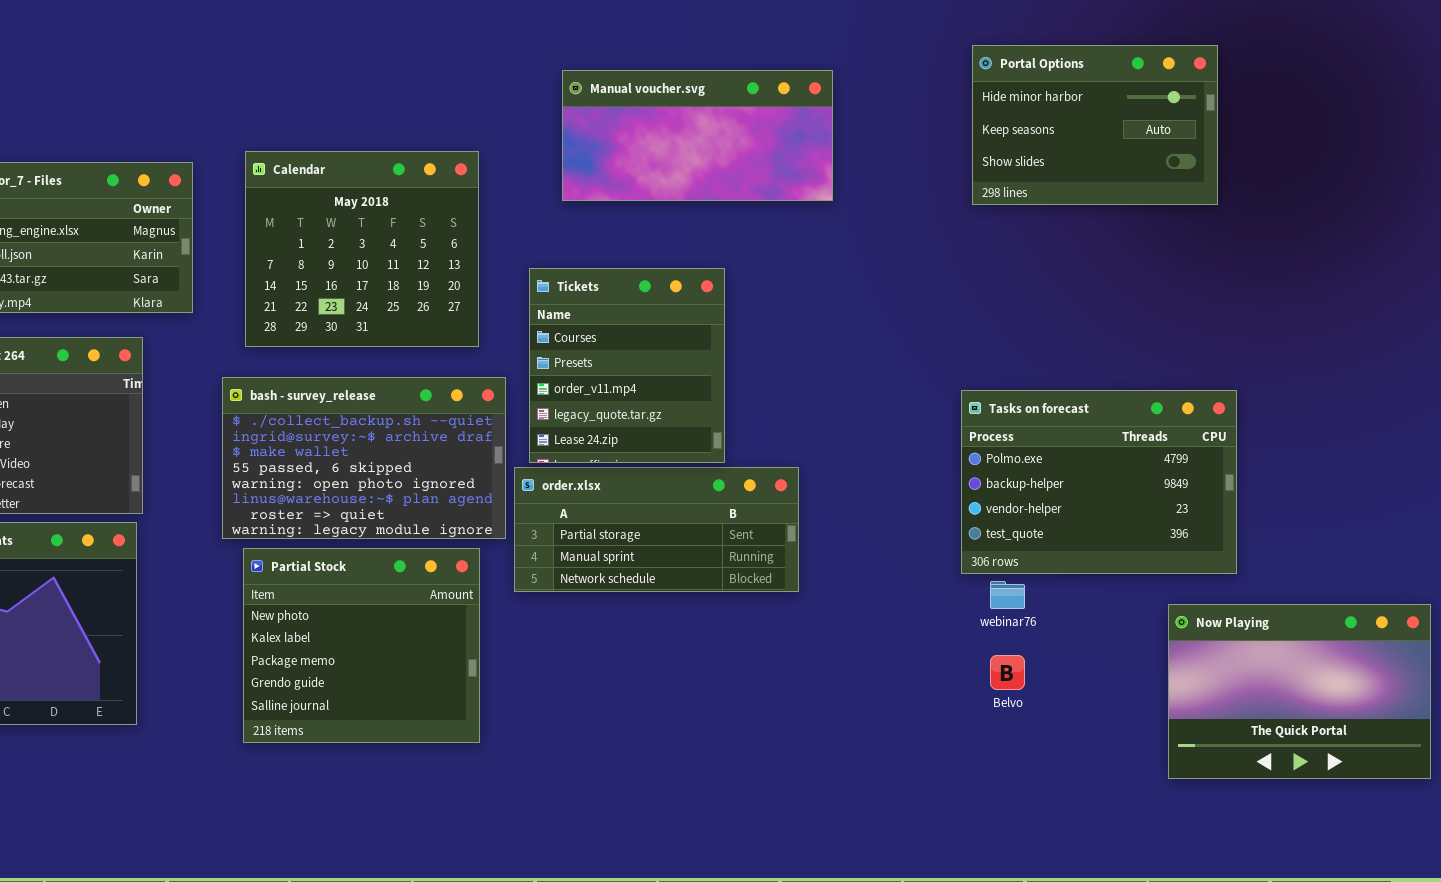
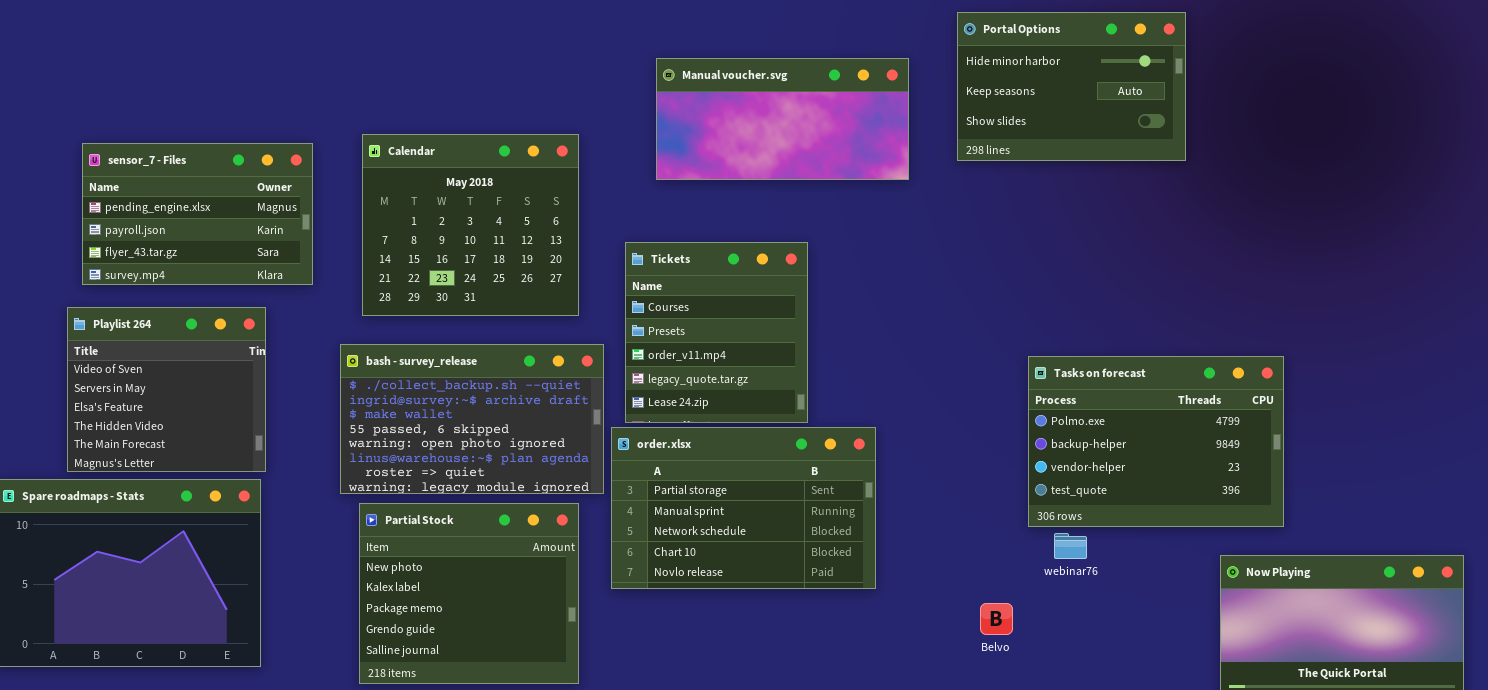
Portal Options: [972,45,1218,205] -> [957,12,1186,161], moved
order.xlsx: [514,467,799,592] -> [611,427,876,589], resized
Belvo: [990,655,1025,690] -> [980,603,1013,635], moved

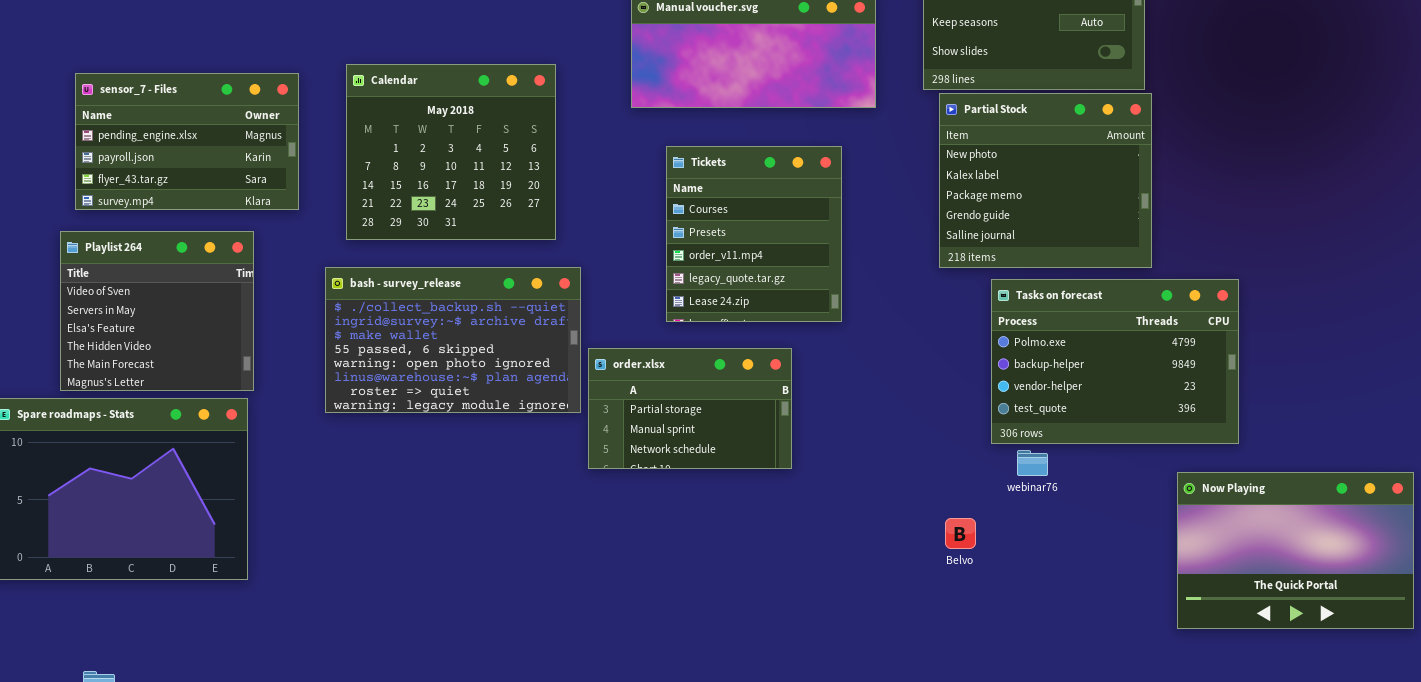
Tickets: [625,242,808,423] -> [666,146,842,322], moved
order.xlsx: [611,427,876,589] -> [588,348,792,469], resized
Partial Stock: [359,503,579,684] -> [939,93,1152,268], moved

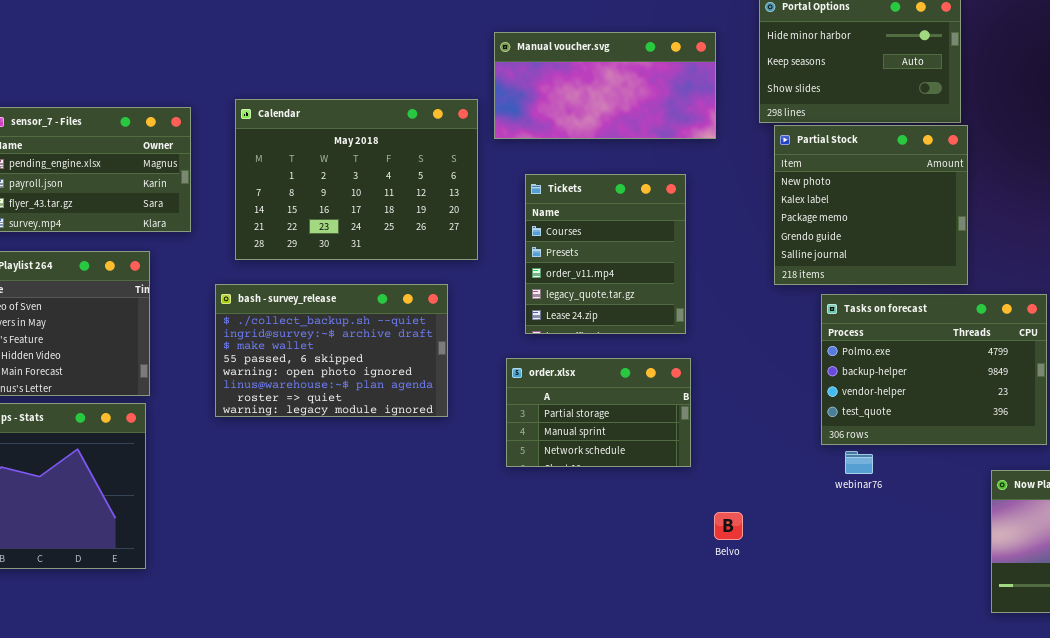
Calendar: [346,64,556,240] -> [235,99,478,260], resized
order.xlsx: [588,348,792,469] -> [506,358,691,467], moved
Belvo: [945,518,976,549] -> [714,512,743,540], moved

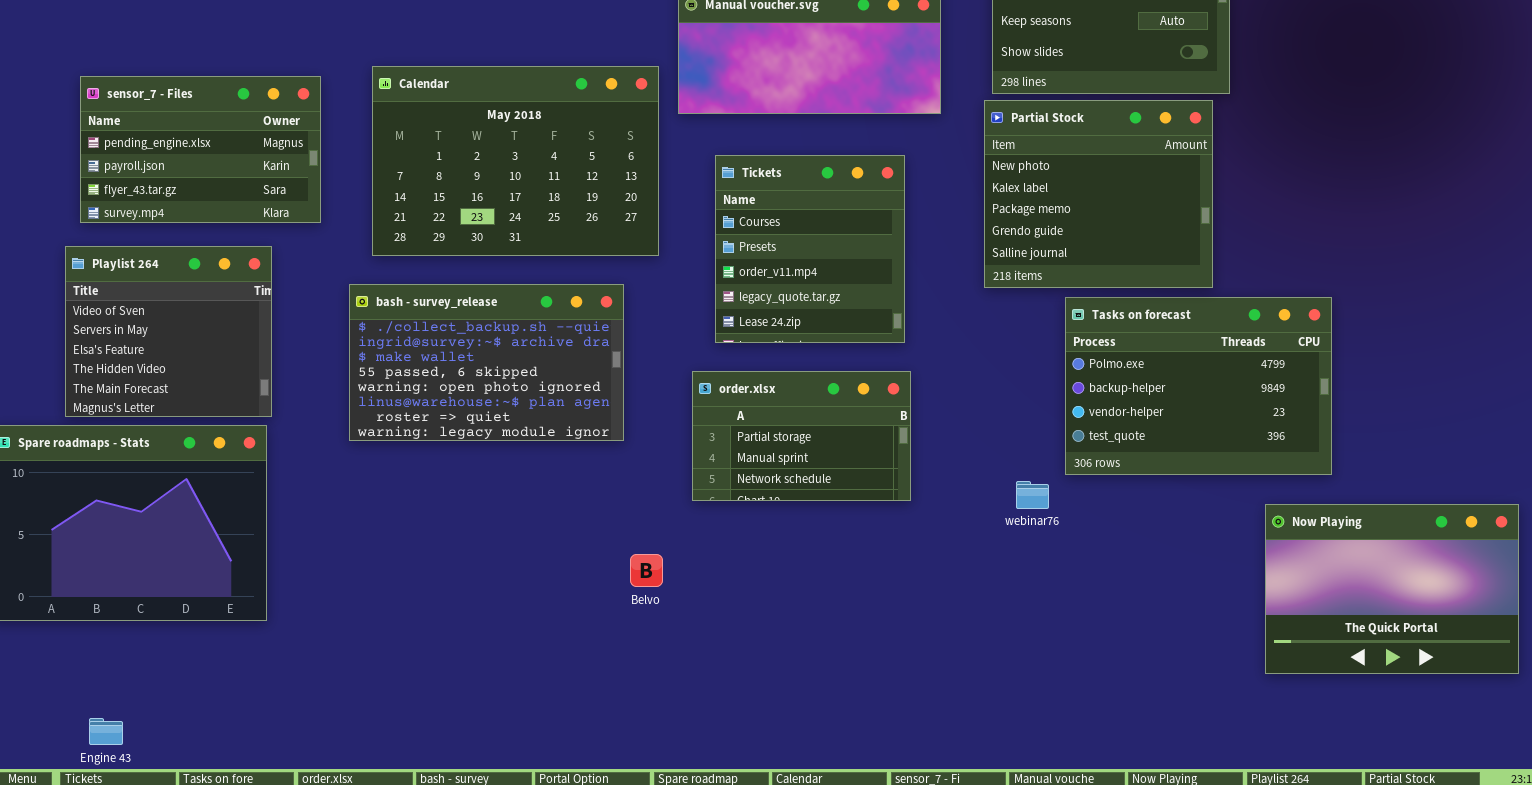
Partial Stock: [774,125,968,285] -> [984,100,1213,288], moved
webinar76: [845,451,873,474] -> [1016,481,1049,509], moved
Belvo: [714,512,743,540] -> [630,554,663,587], moved

